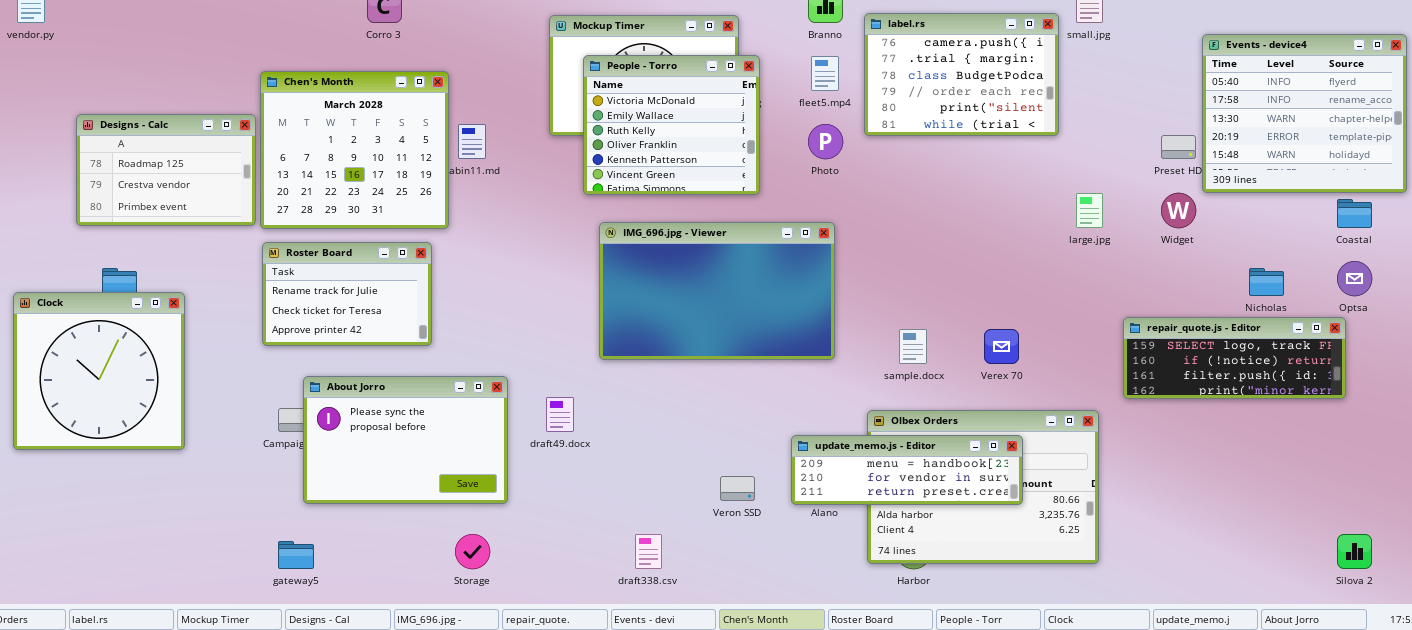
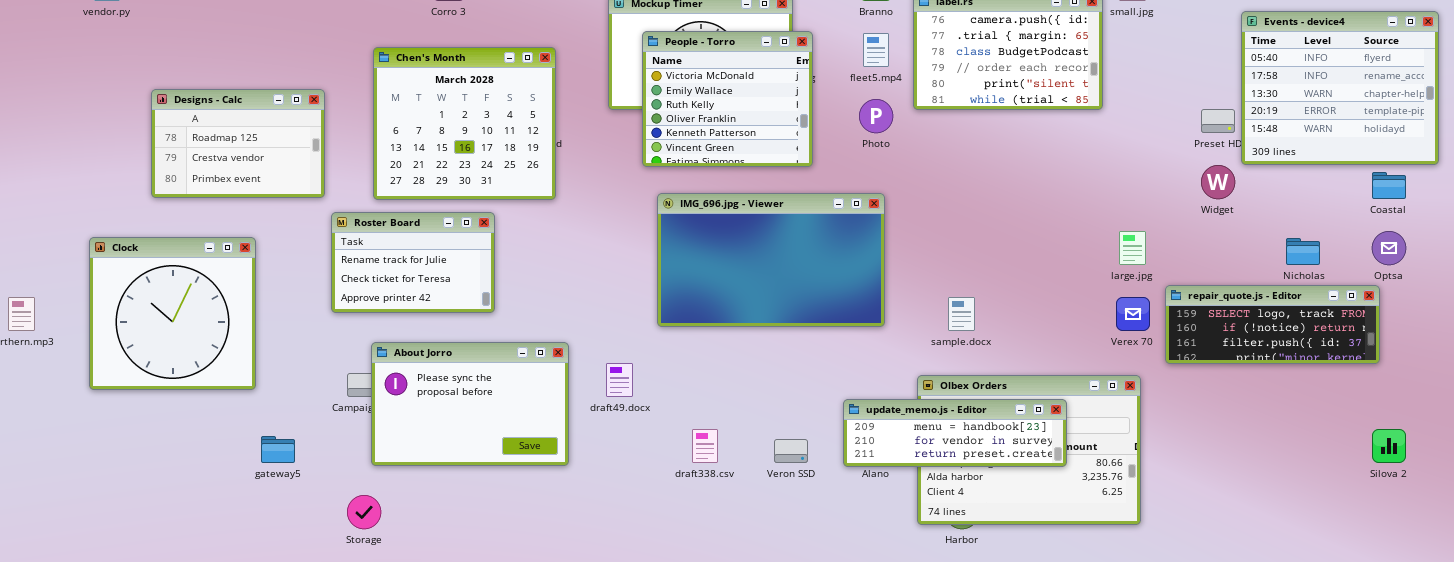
Chen's Month: [260,71,449,229] -> [373,47,556,200], moved
large.jpg: [1076,193,1103,228] -> [1119,231,1146,265], moved
Clock: [13,292,185,450] -> [89,237,256,390], moved
Verex 70: [984,329,1019,364] -> [1116,297,1150,331], moved
Storage: [455,534,490,569] -> [347,495,381,529], moved
draft338.csv: [635,534,662,569] -> [692,429,718,463], moved
Silova 2: [1337,534,1372,569] -> [1372,429,1406,463], moved
gateway5: [278,541,314,569] -> [261,436,295,463], moved

